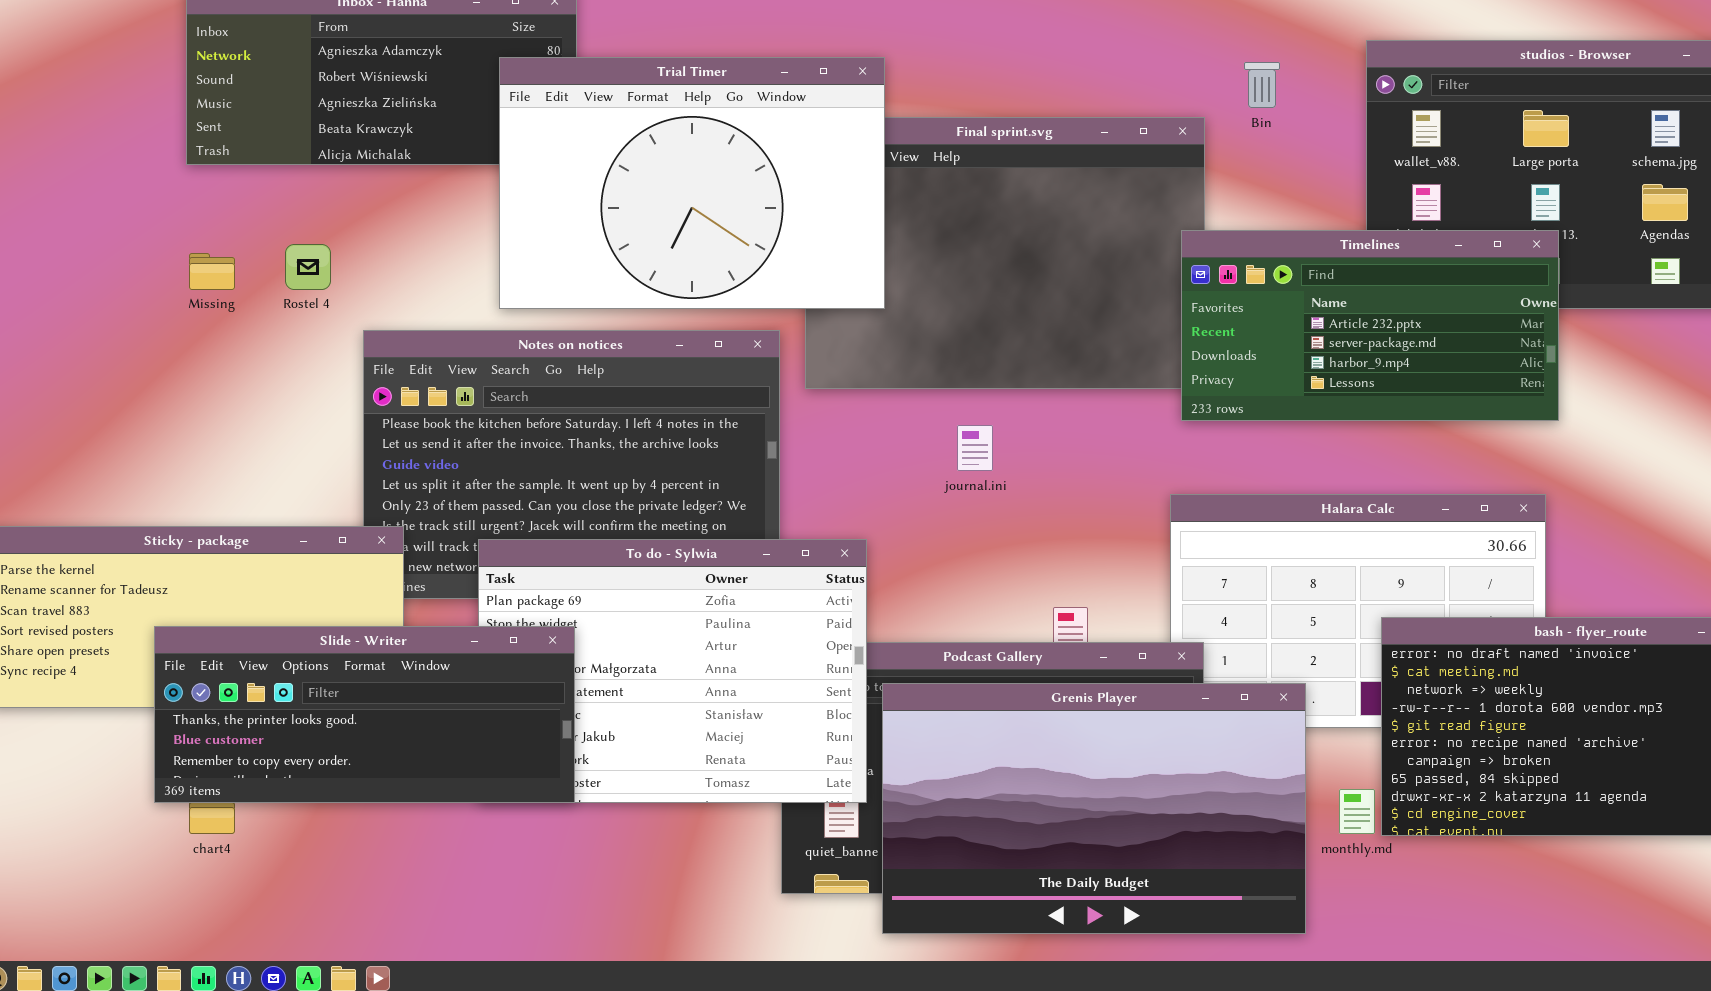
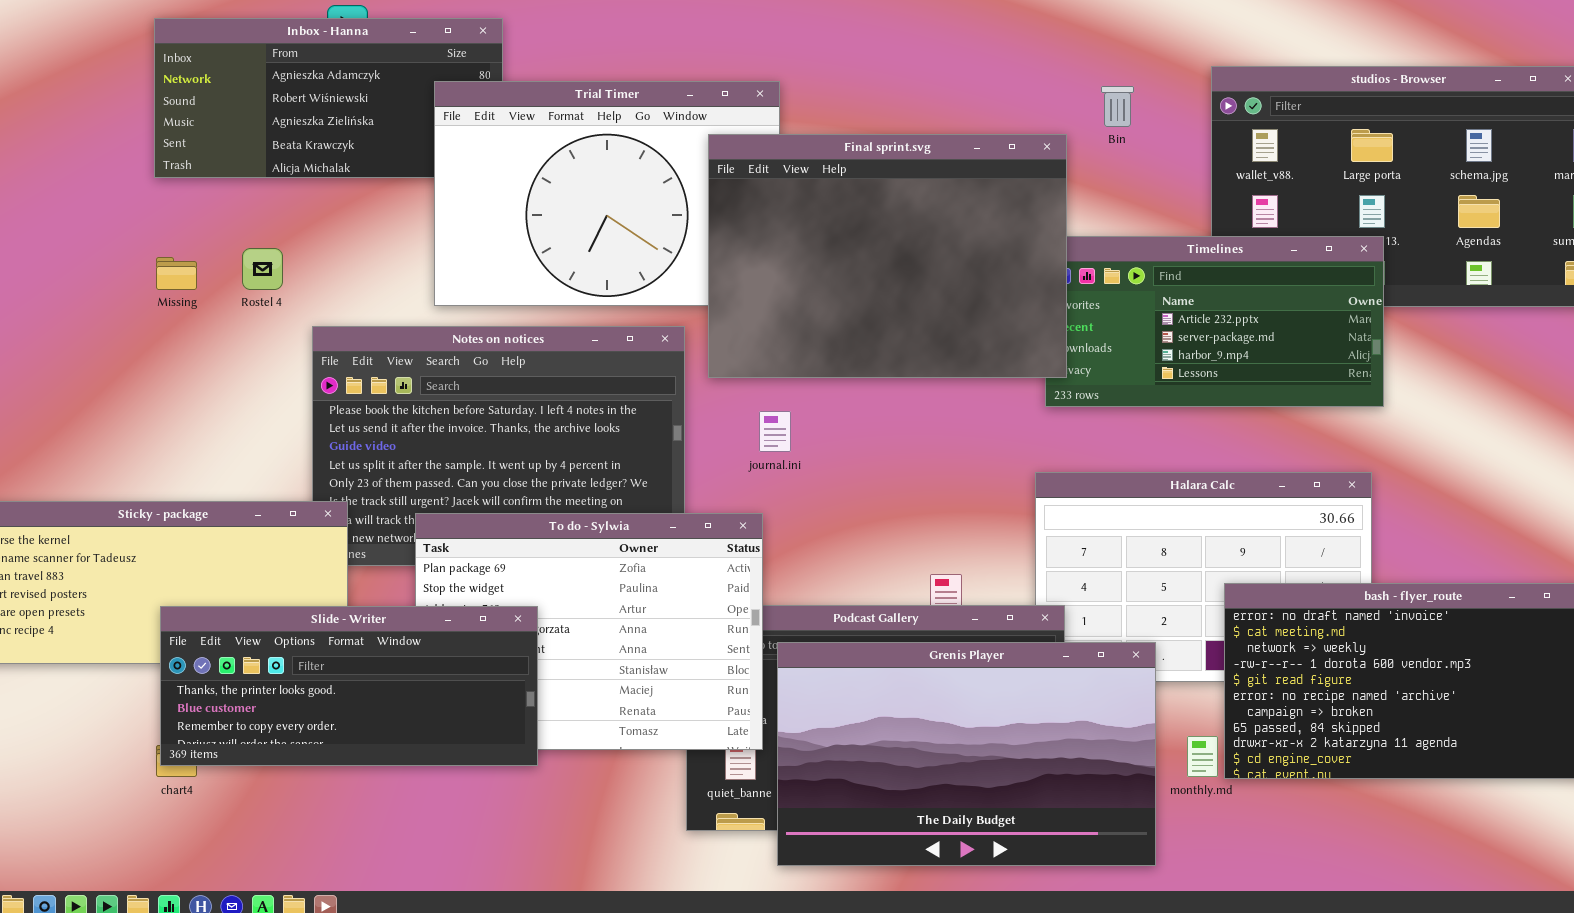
Final sprint.svg: [805,117,1205,389] -> [708,134,1067,378], raised
journal.ini: [957,425,993,471] -> [759,411,791,452], moved
Slide - Writer: [154,626,575,803] -> [160,606,538,766], moved

